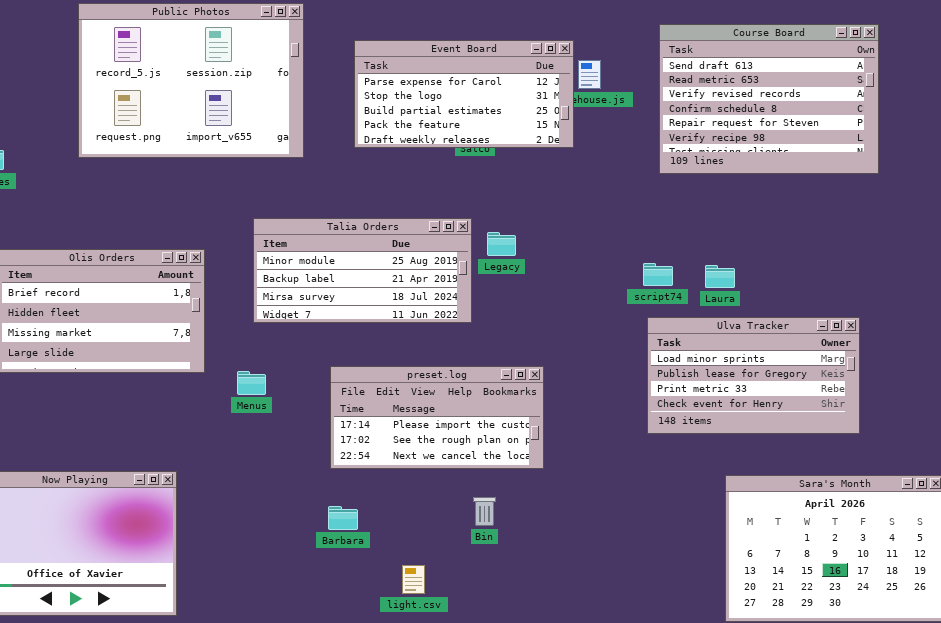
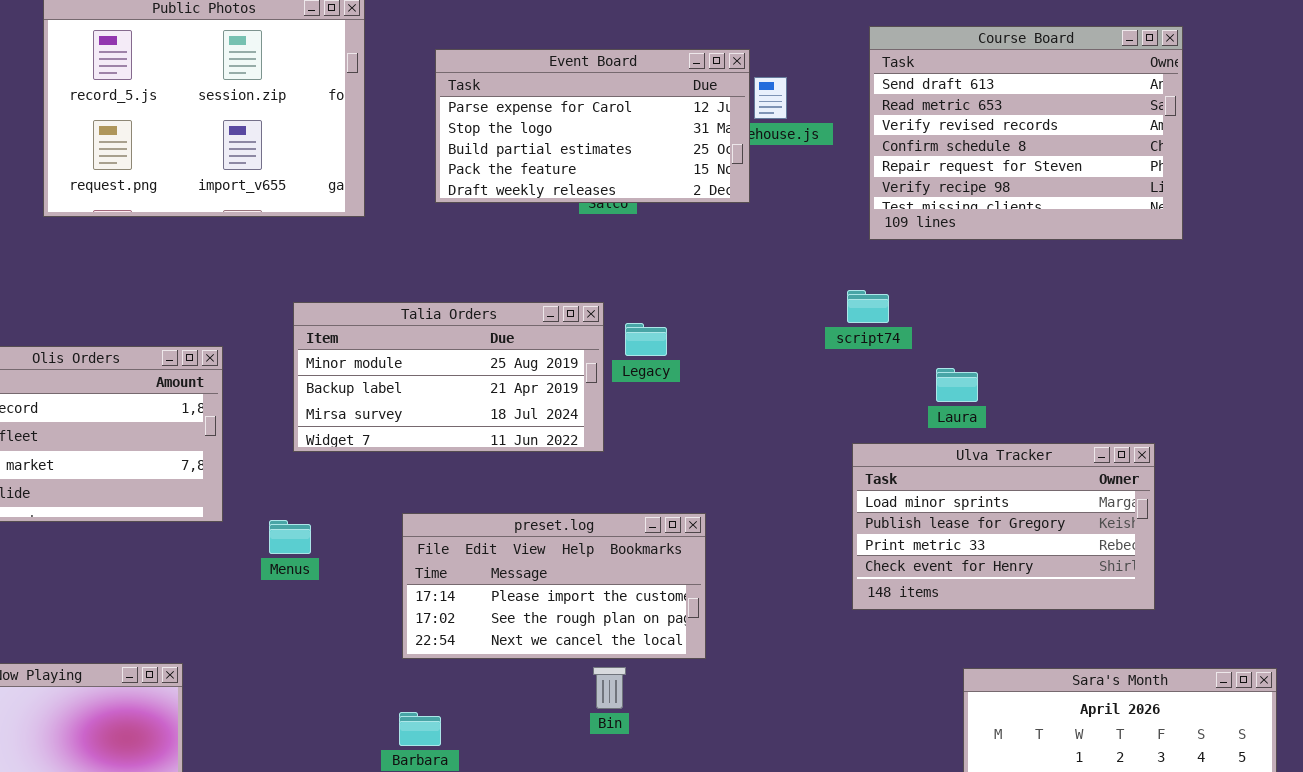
script74: [643,263,673,286] -> [847,290,889,323], moved
Bin: [473,497,496,526] -> [593,667,626,709], moved

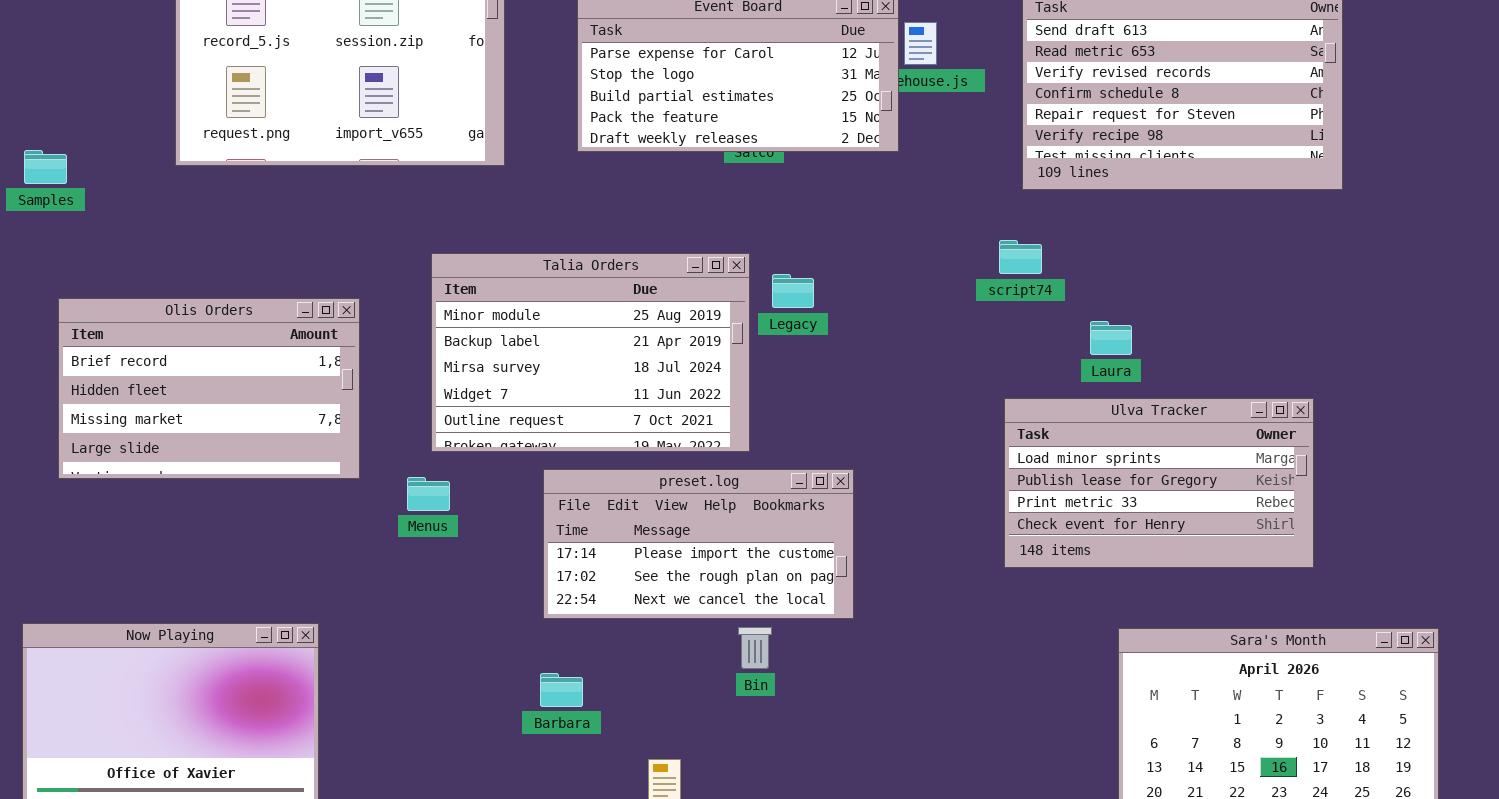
Talia Orders: [293,302,604,452] -> [431,253,750,452], resized

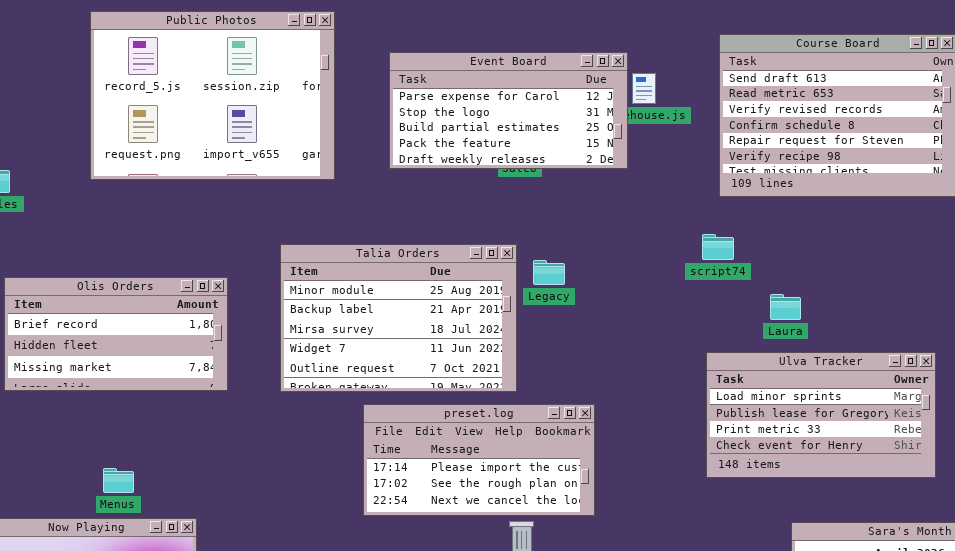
Olis Orders: [58,298,360,479] -> [4,277,228,391], resized
Menus: [407,477,450,511] -> [103,468,134,493], moved

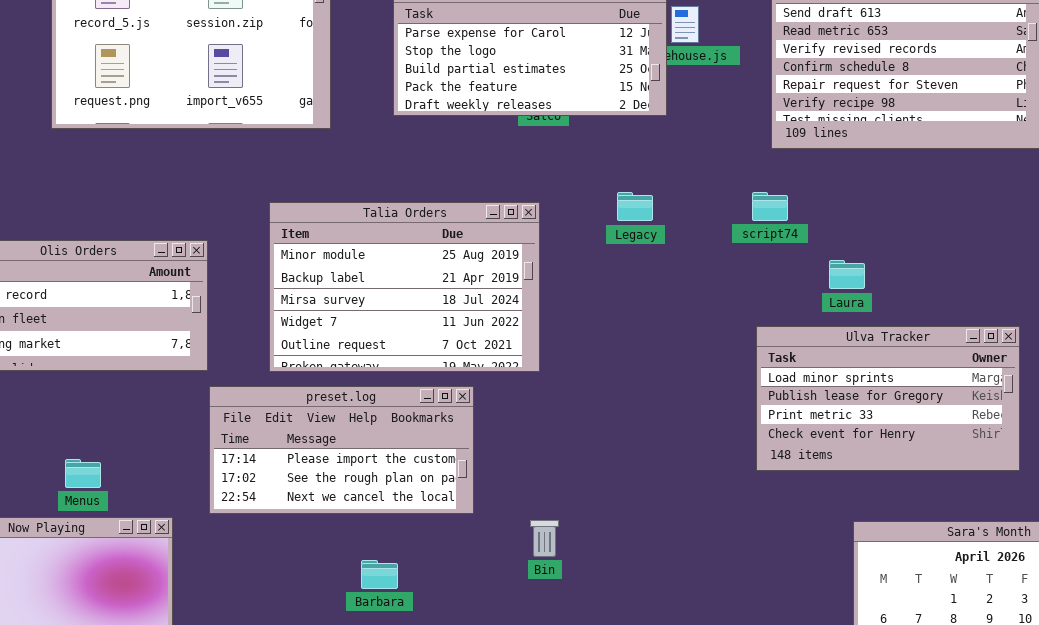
Legacy: [533,260,565,285] -> [617,192,653,221], moved
preset.log: [363,404,595,516] -> [209,386,474,514], moved

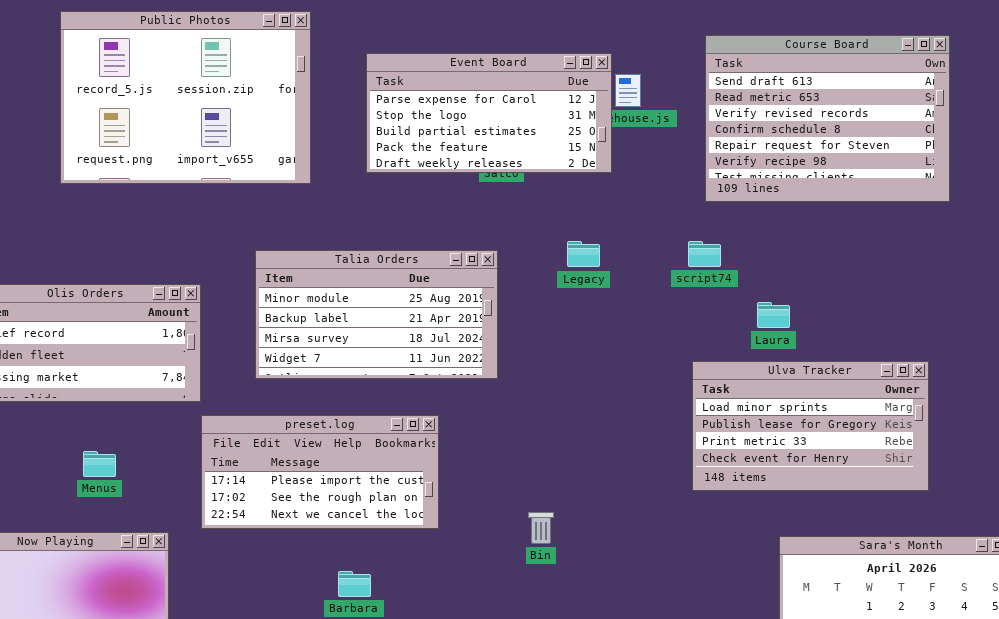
Talia Orders: [269,202,540,372] -> [255,250,498,379], resized
Menus: [65,459,101,488] -> [83,451,116,477], moved
Bin: [530,520,559,557] -> [528,512,554,544], moved

